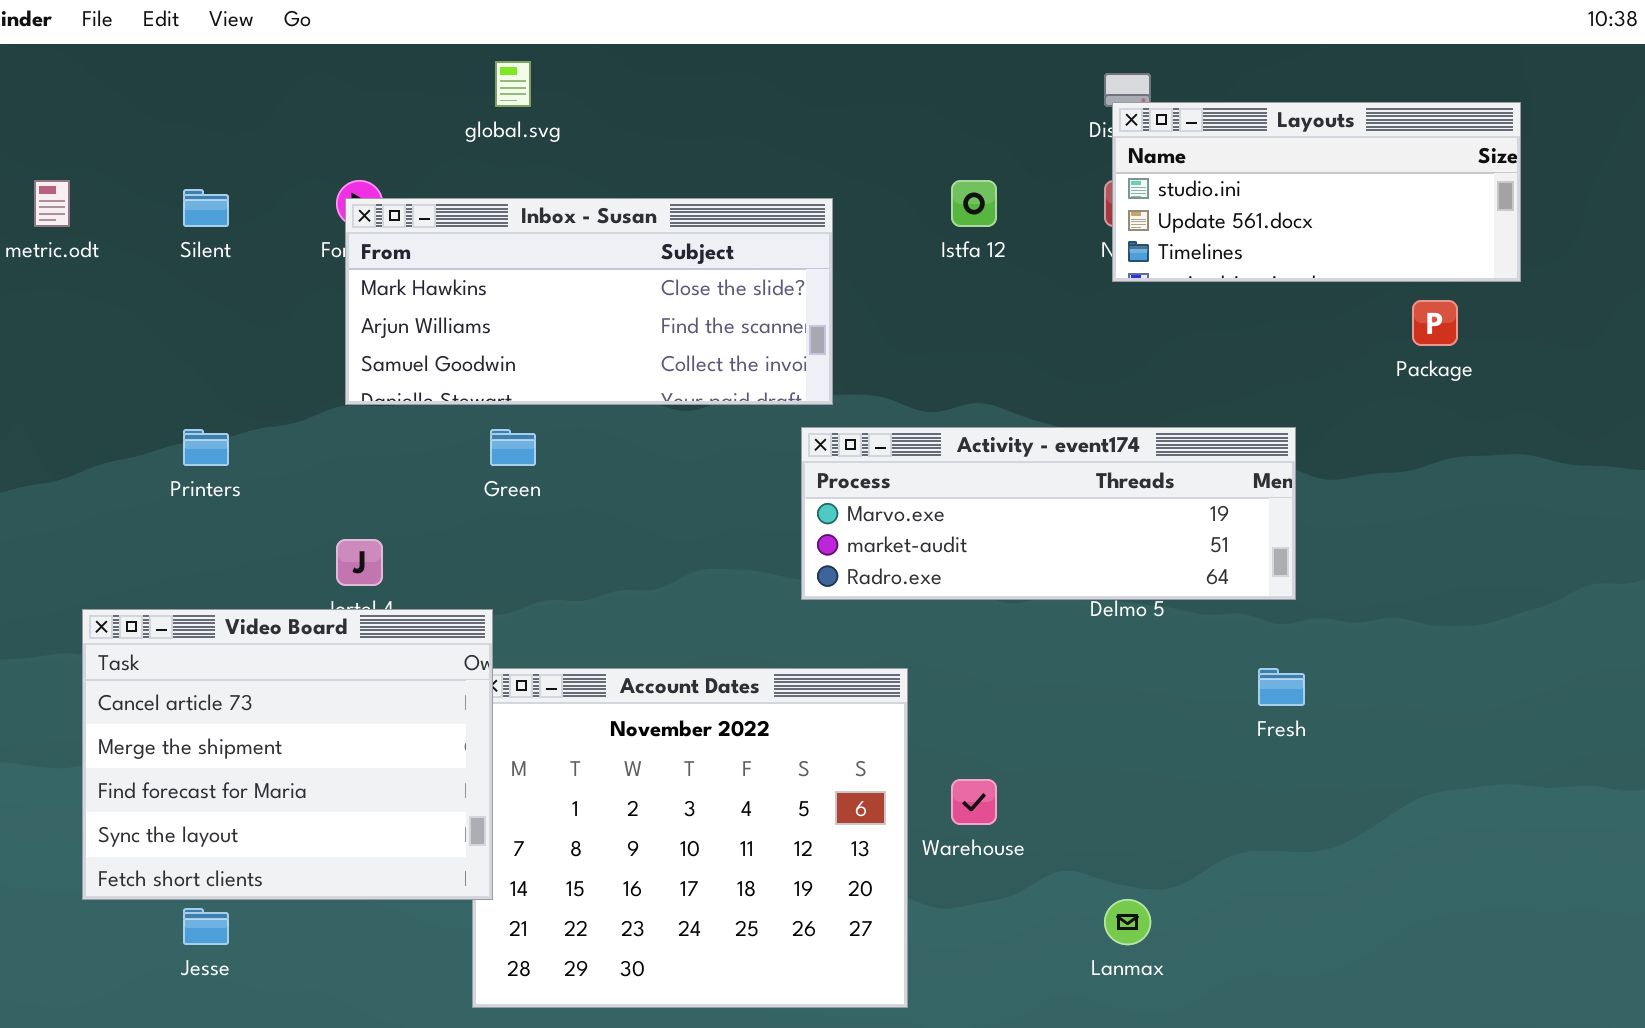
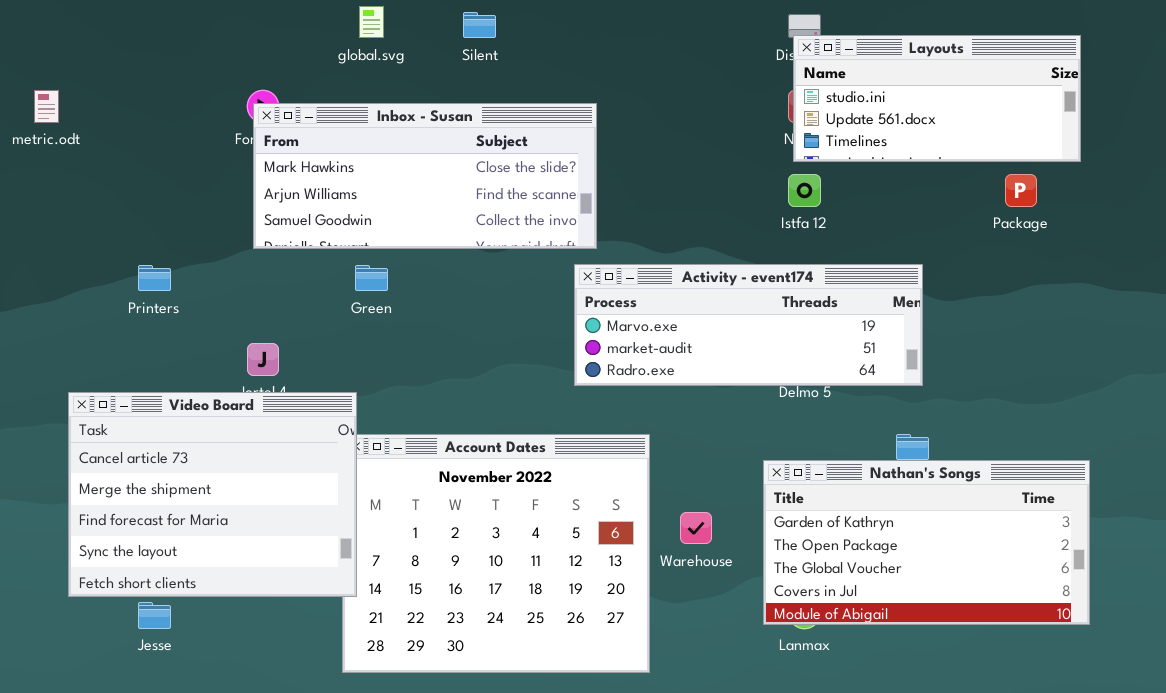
Istfa 12: [951,180,997,227] -> [788,174,821,207], moved
Silent: [183,189,229,227] -> [463,12,496,38], moved
Nathan's Songs: none -> [763,460,1090,625], opened

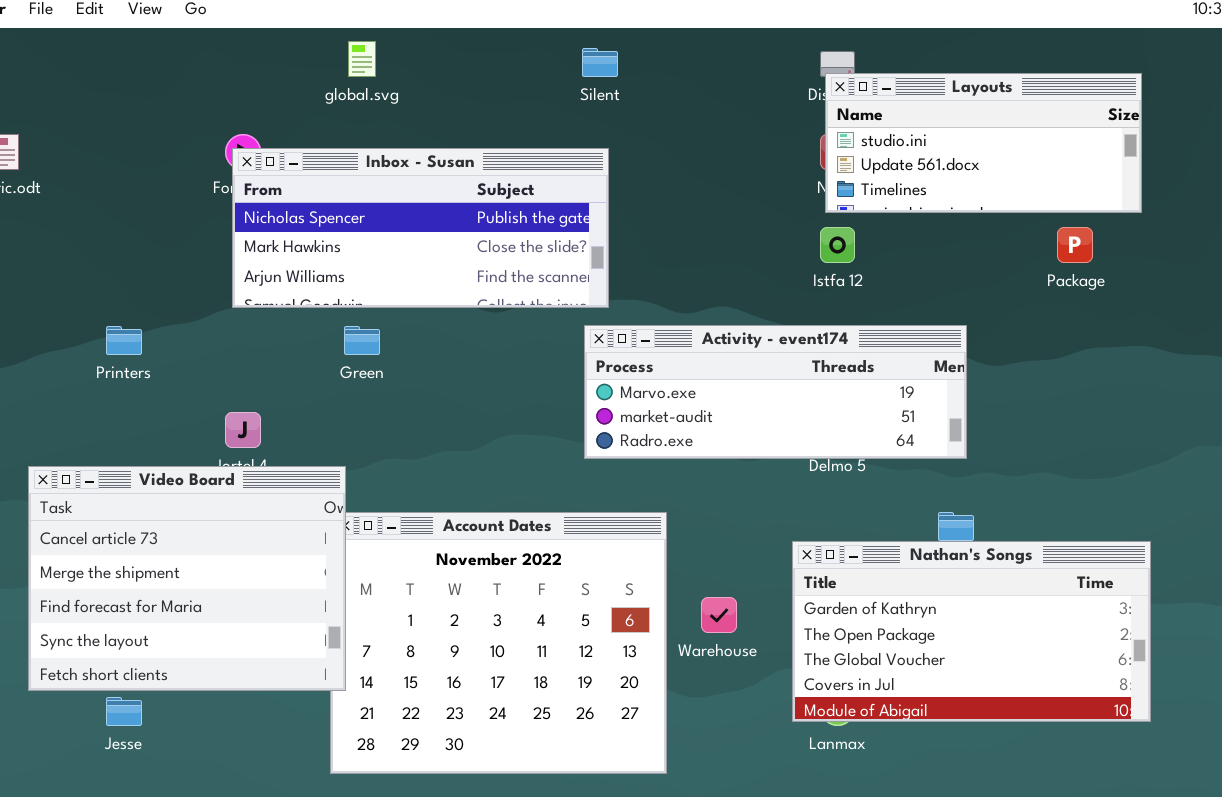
Silent: [463,12,496,38] -> [582,48,618,77], moved
Inbox - Susan: [253,103,597,249] -> [232,148,609,308], scrolled up 1 row

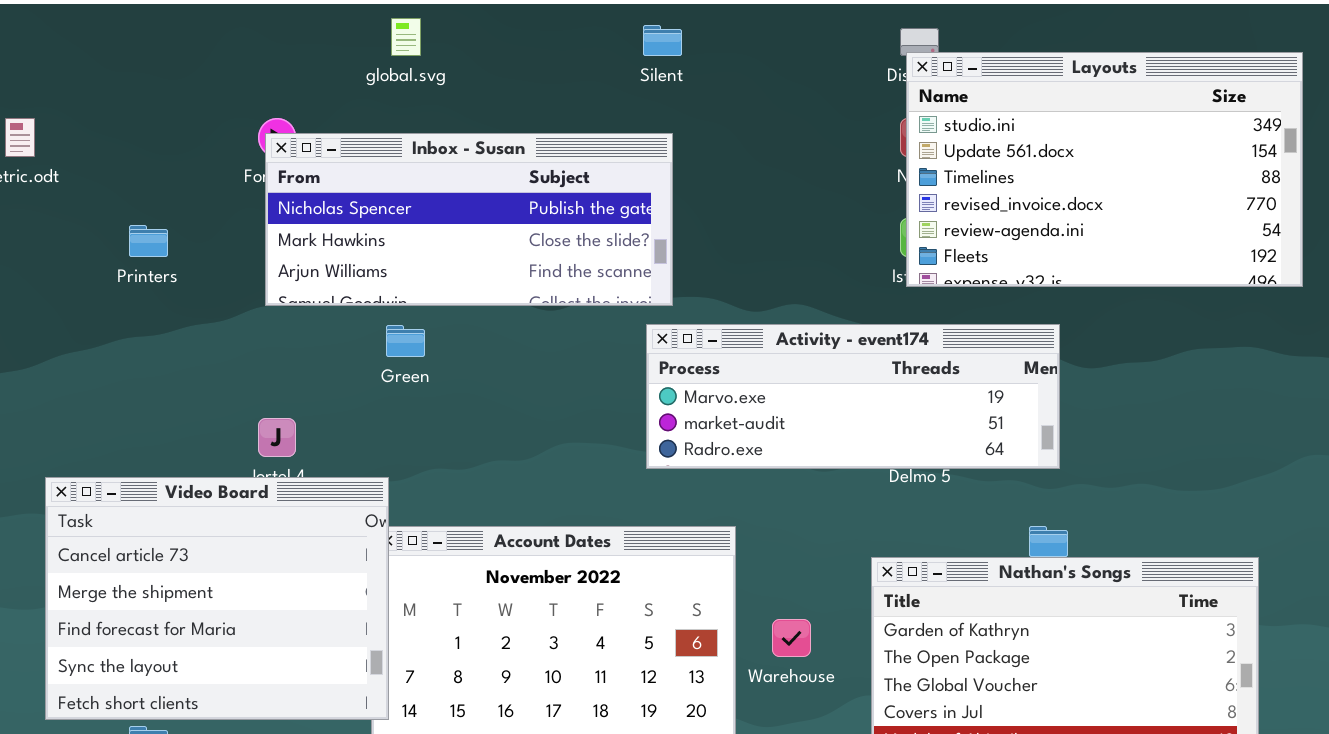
Layouts: [825,73,1142,213] -> [906,52,1303,287], resized
Printers: [106,326,142,355] -> [129,225,168,257], moved

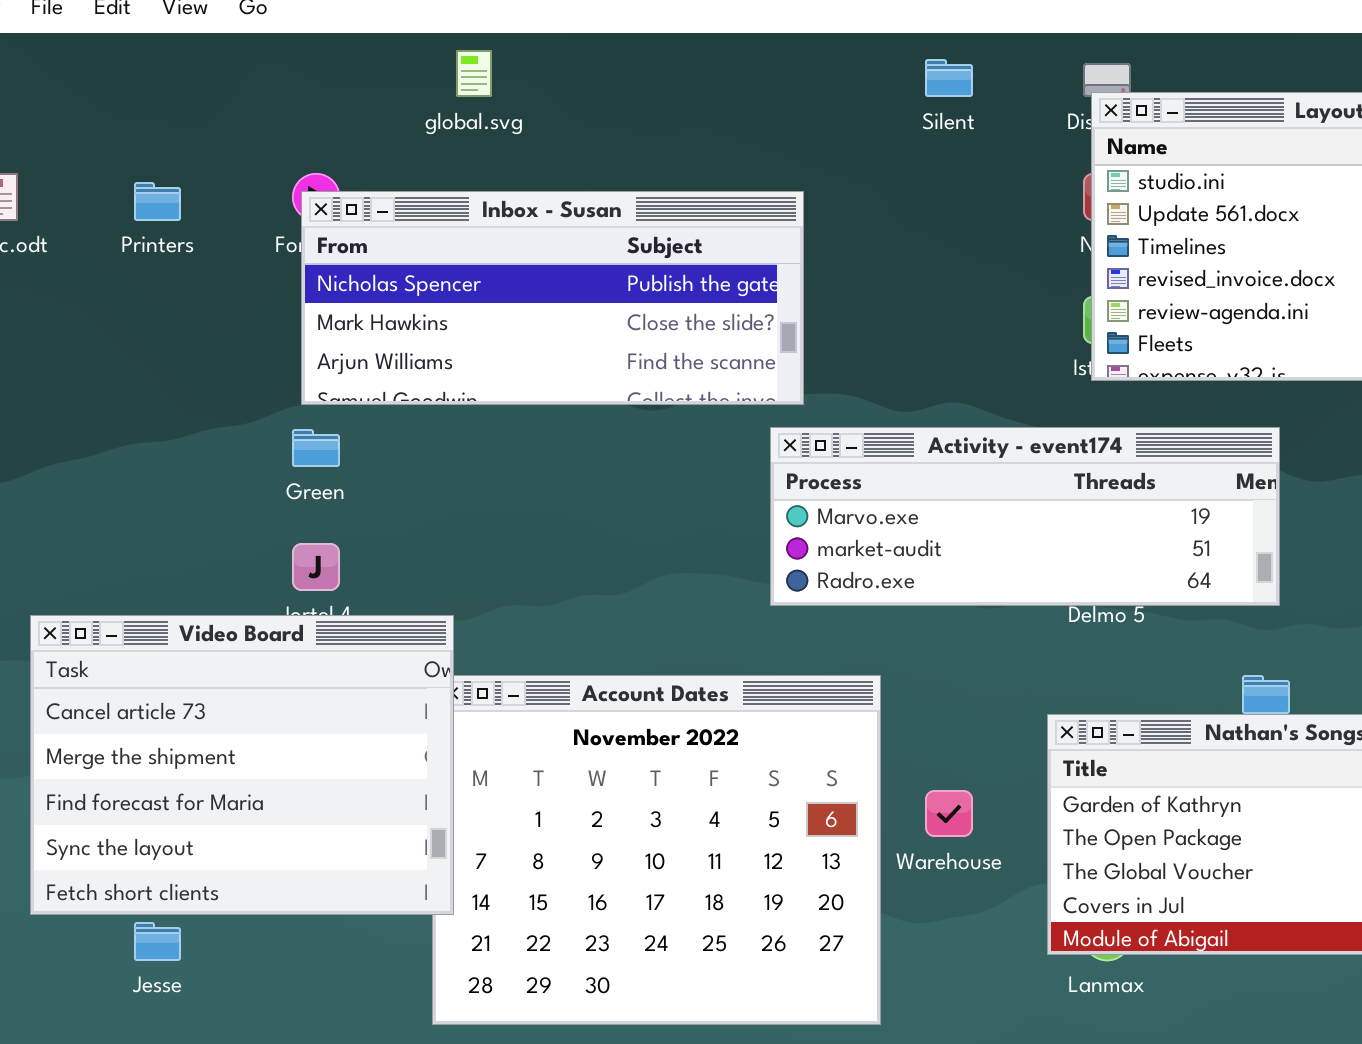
Silent: [643,25,682,56] -> [925,59,973,97], moved
Printers: [129,225,168,257] -> [134,182,181,221], moved
Green: [386,325,425,357] -> [292,429,340,467], moved

